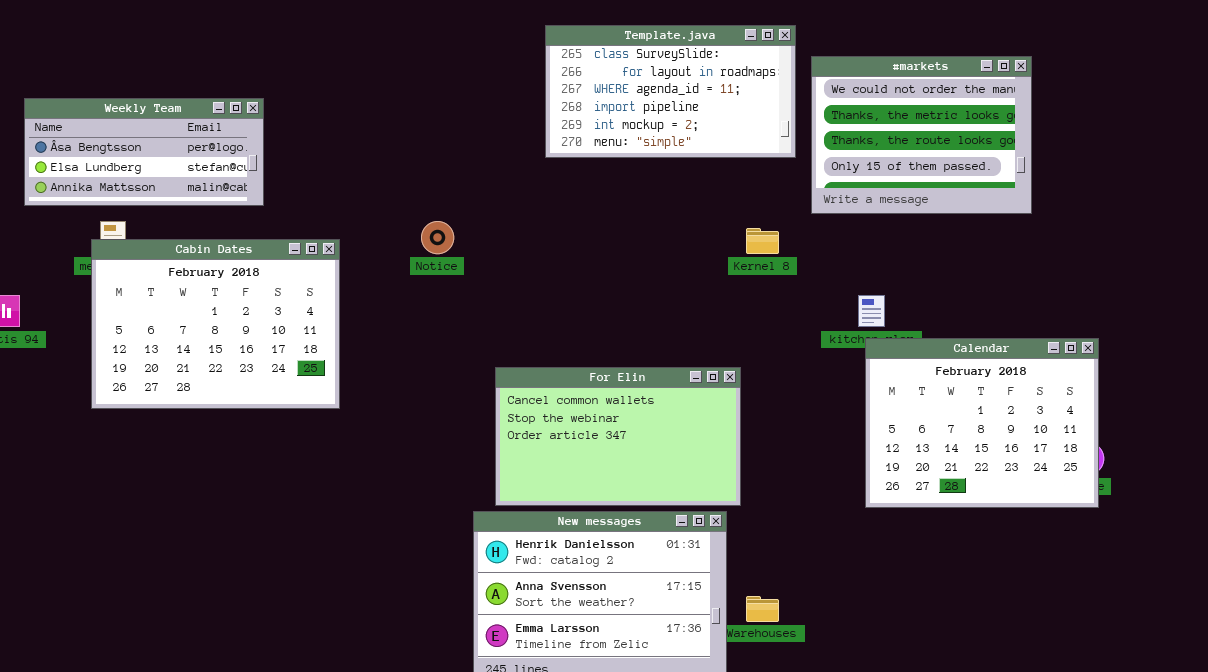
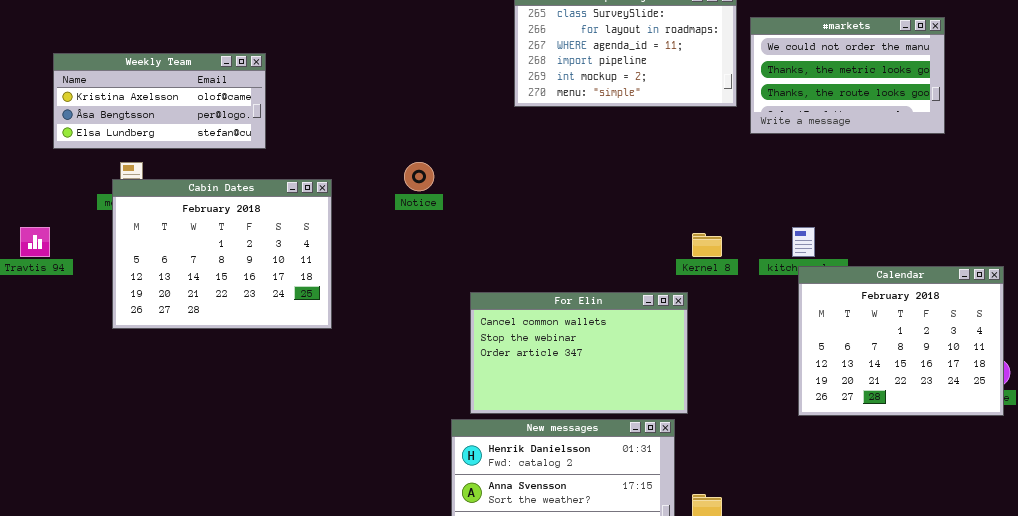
#markets: [811,56,1032,214] -> [750,17,945,134], resized
Weekly Team: [24,98,264,206] -> [53,53,266,149], scrolled up 1 row
Kernel 8: [746,228,779,254] -> [692,233,722,257], moved

